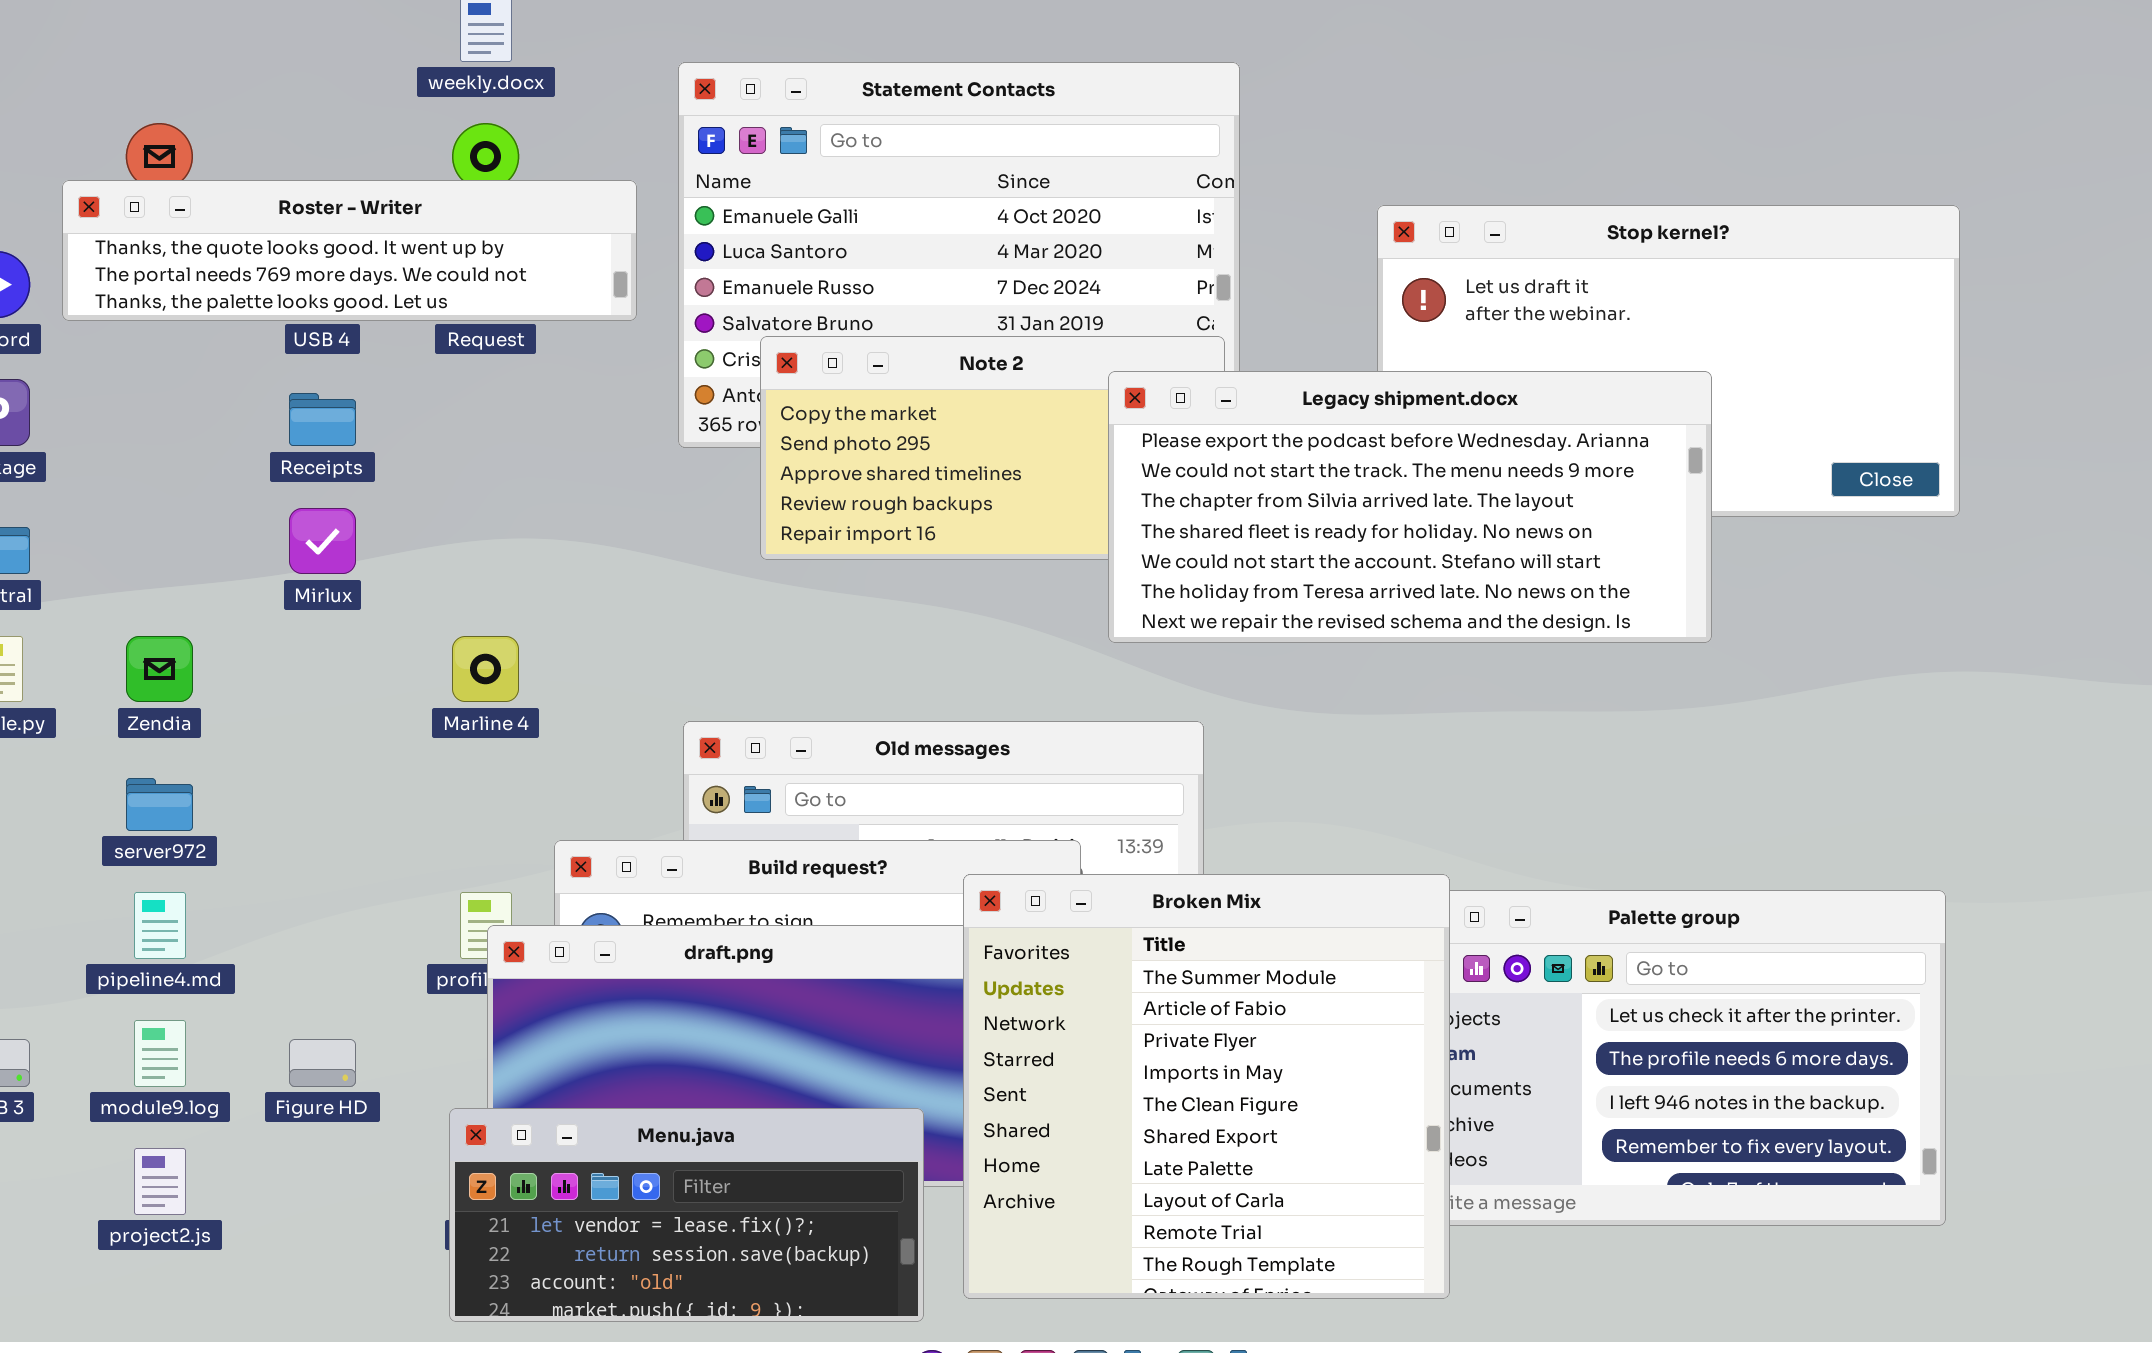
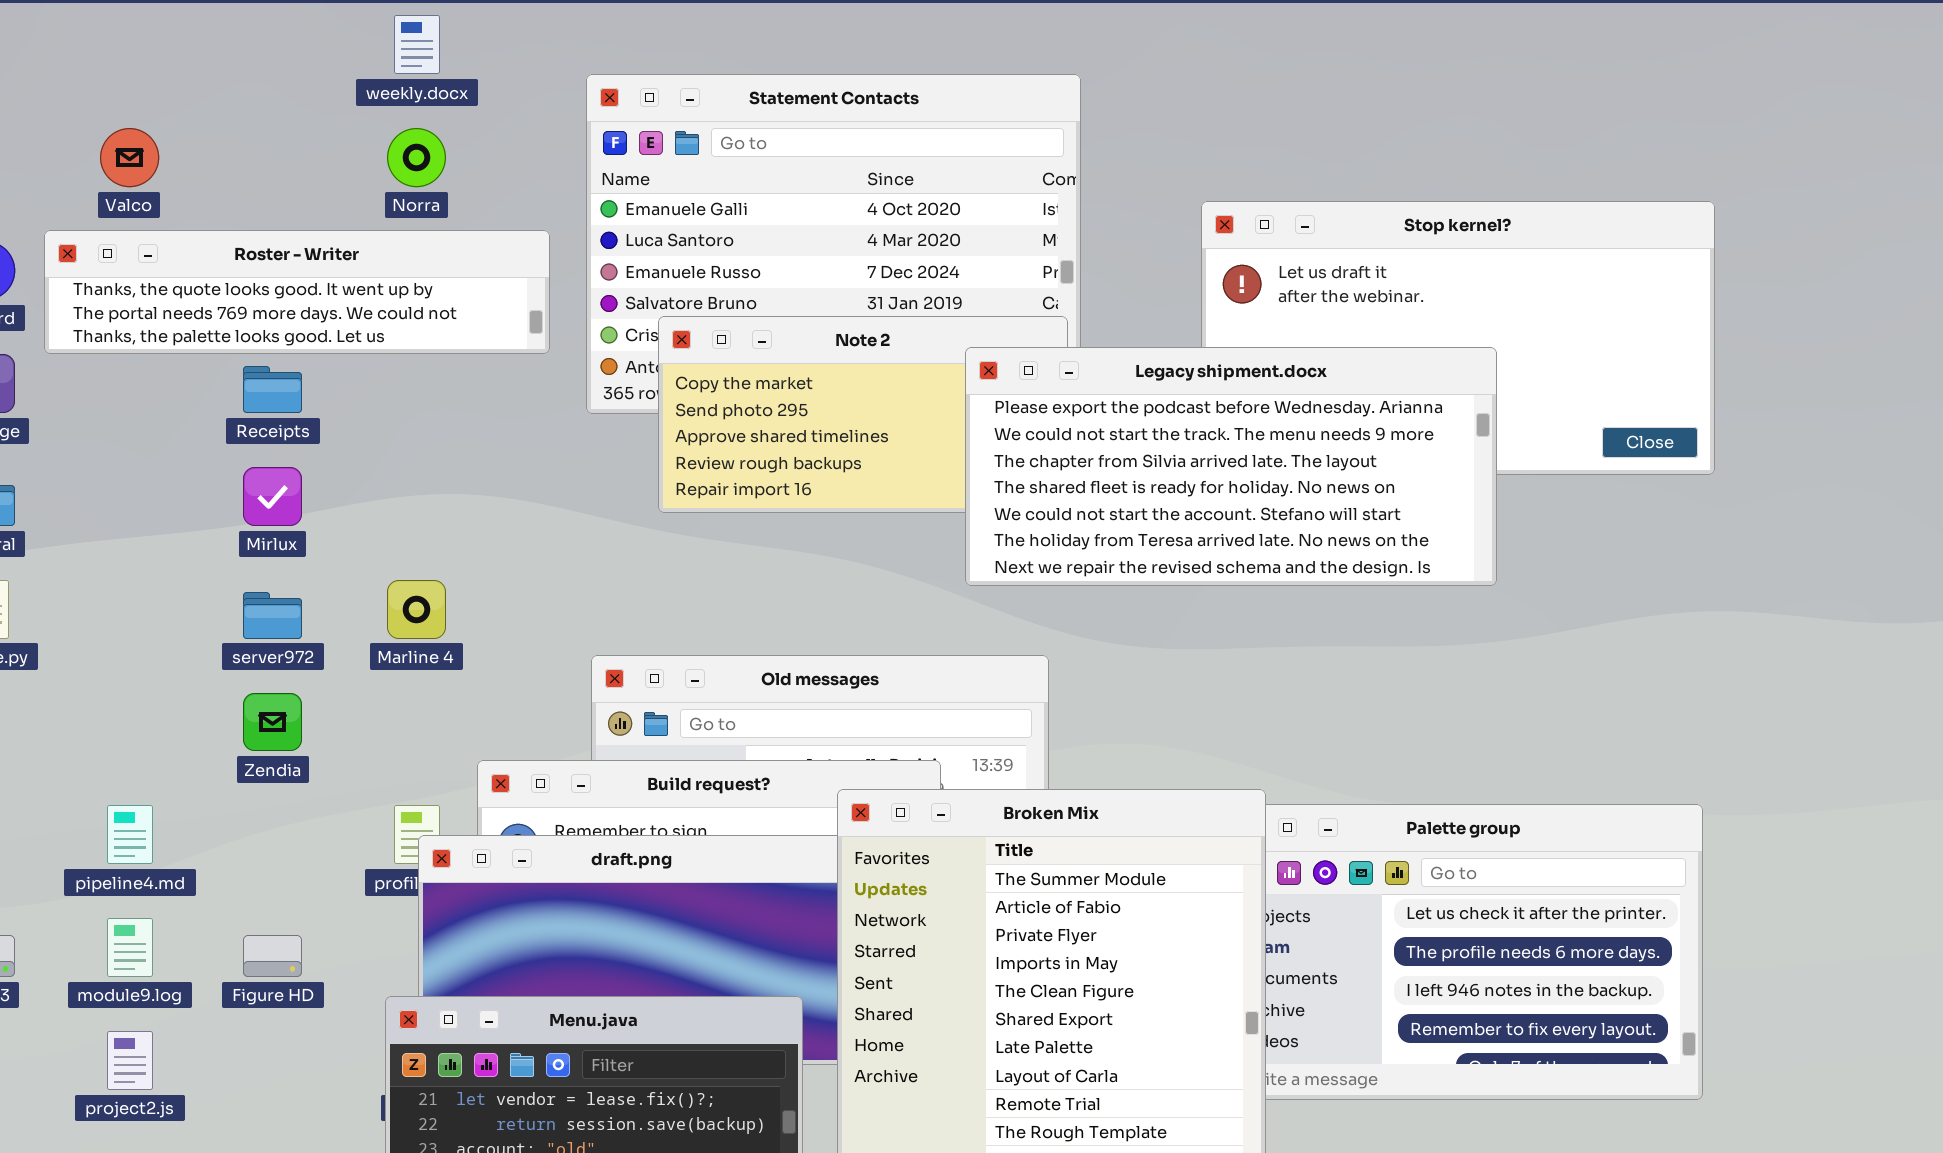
Roster - Writer: [62,180,637,321] -> [44,230,550,354], moved
Zendia: [126,636,193,702] -> [243,693,302,751], moved
server972: [126,778,193,831] -> [243,592,302,639], moved

